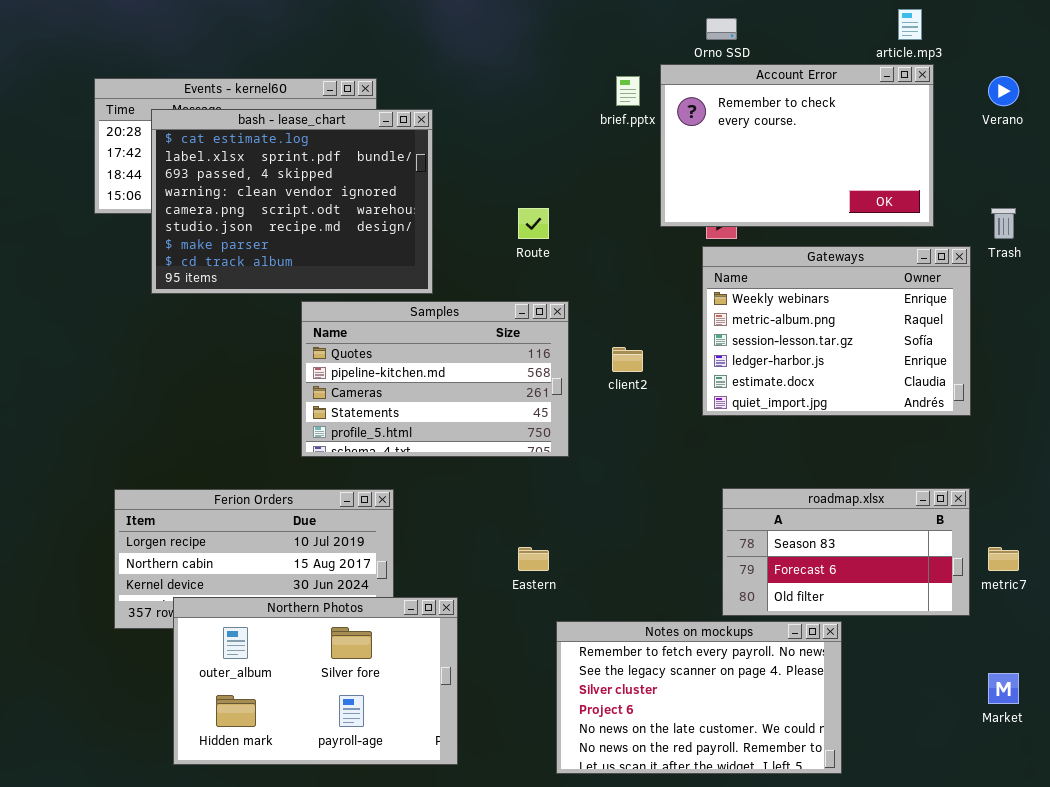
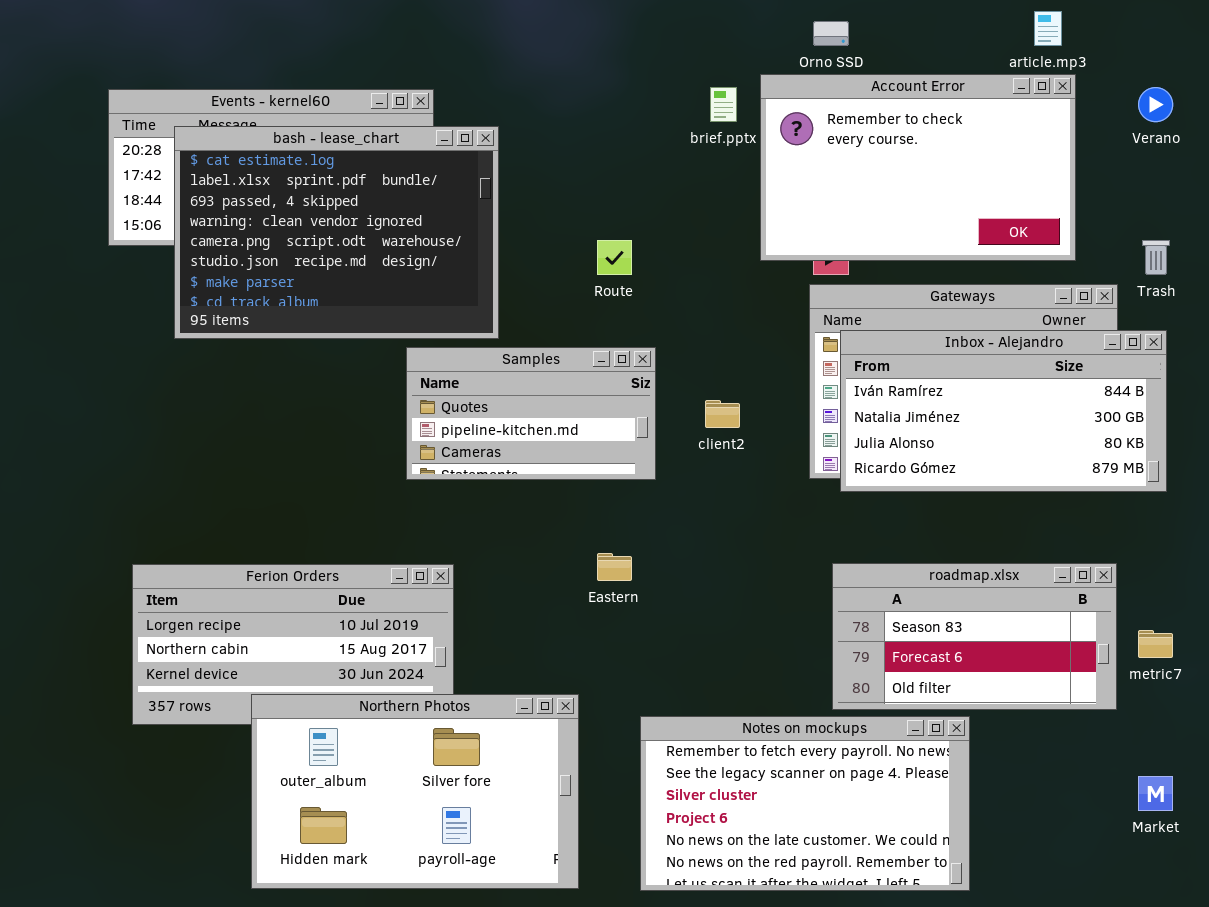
Inbox - Alejandro: none -> [840,330,1167,492], opened
Samples: [301,301,569,457] -> [406,347,656,480], resized
Eastern: [518,547,549,571] -> [597,553,632,581], moved
Northern Photos: [173,597,458,765] -> [251,694,579,889], moved

